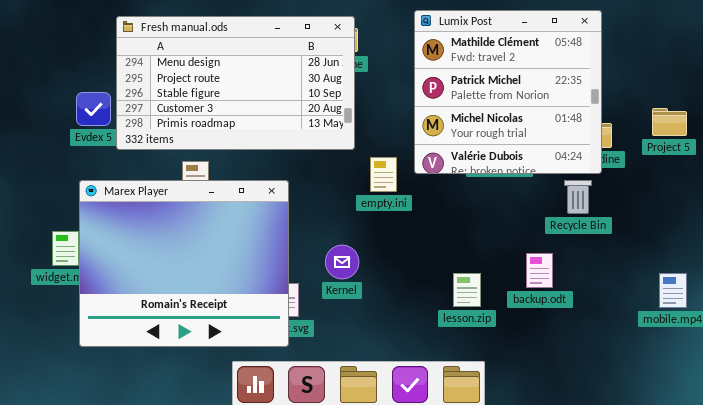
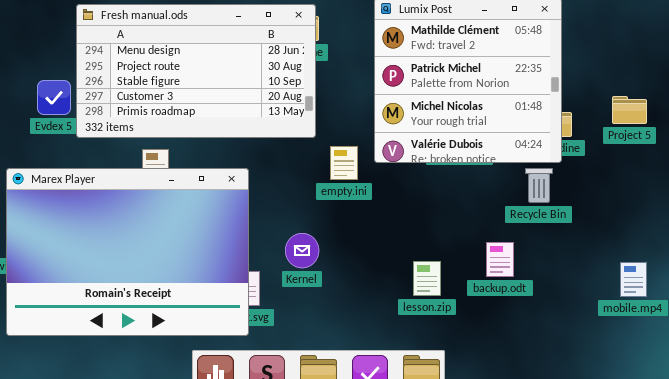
Marex Player: [79,180,289,347] -> [6,168,249,336], resized

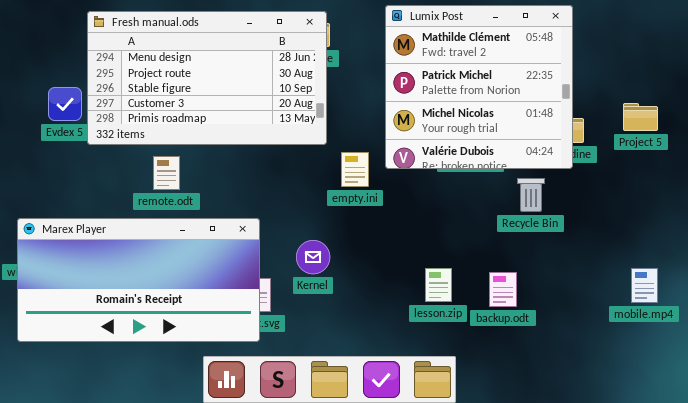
Marex Player: [6,168,249,336] -> [17,218,260,342], resized
Recycle Bin: [525,168,553,203] -> [517,178,545,212], moved
backup.odt: [486,242,514,277] -> [489,272,517,307], moved

